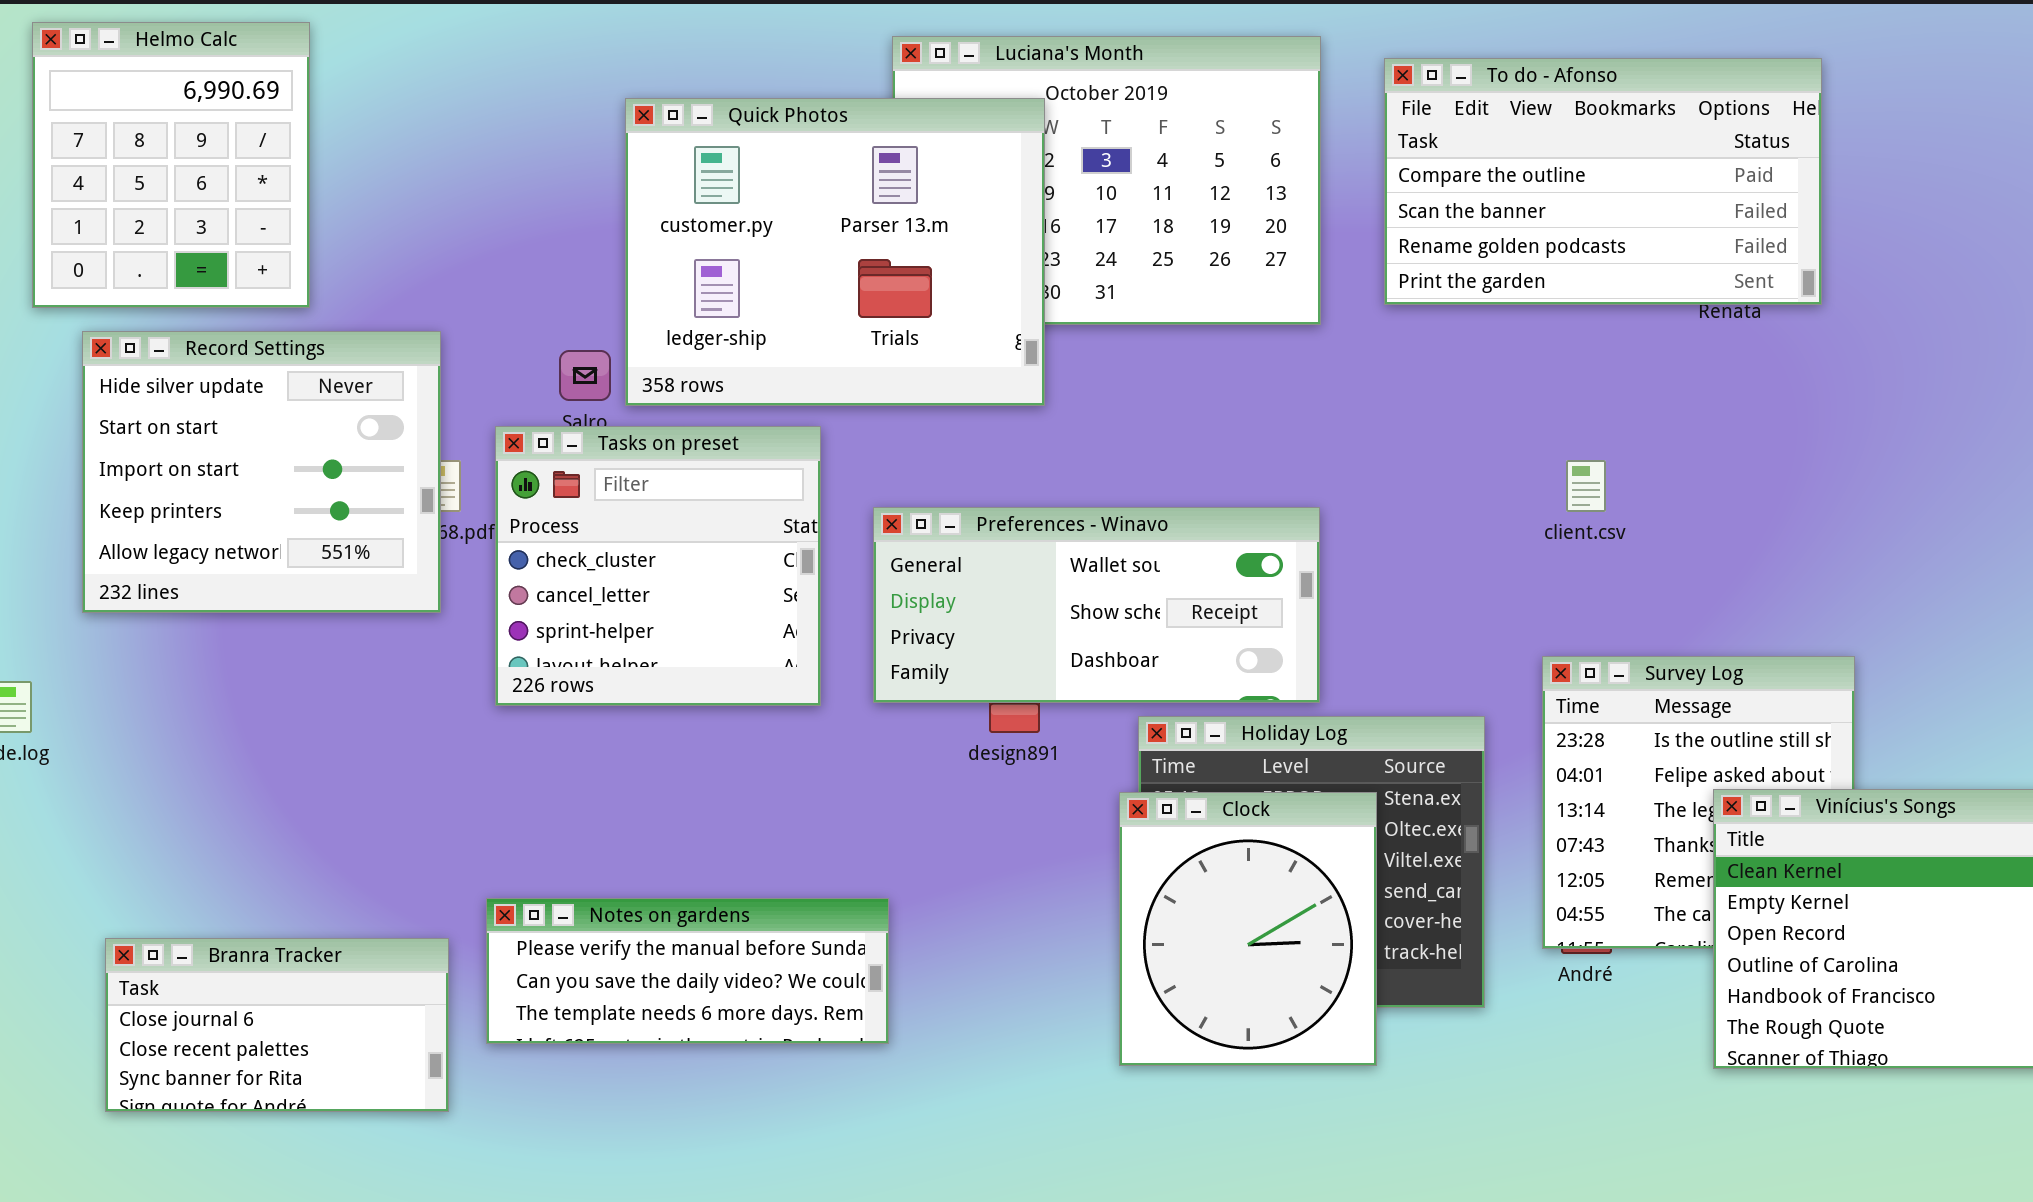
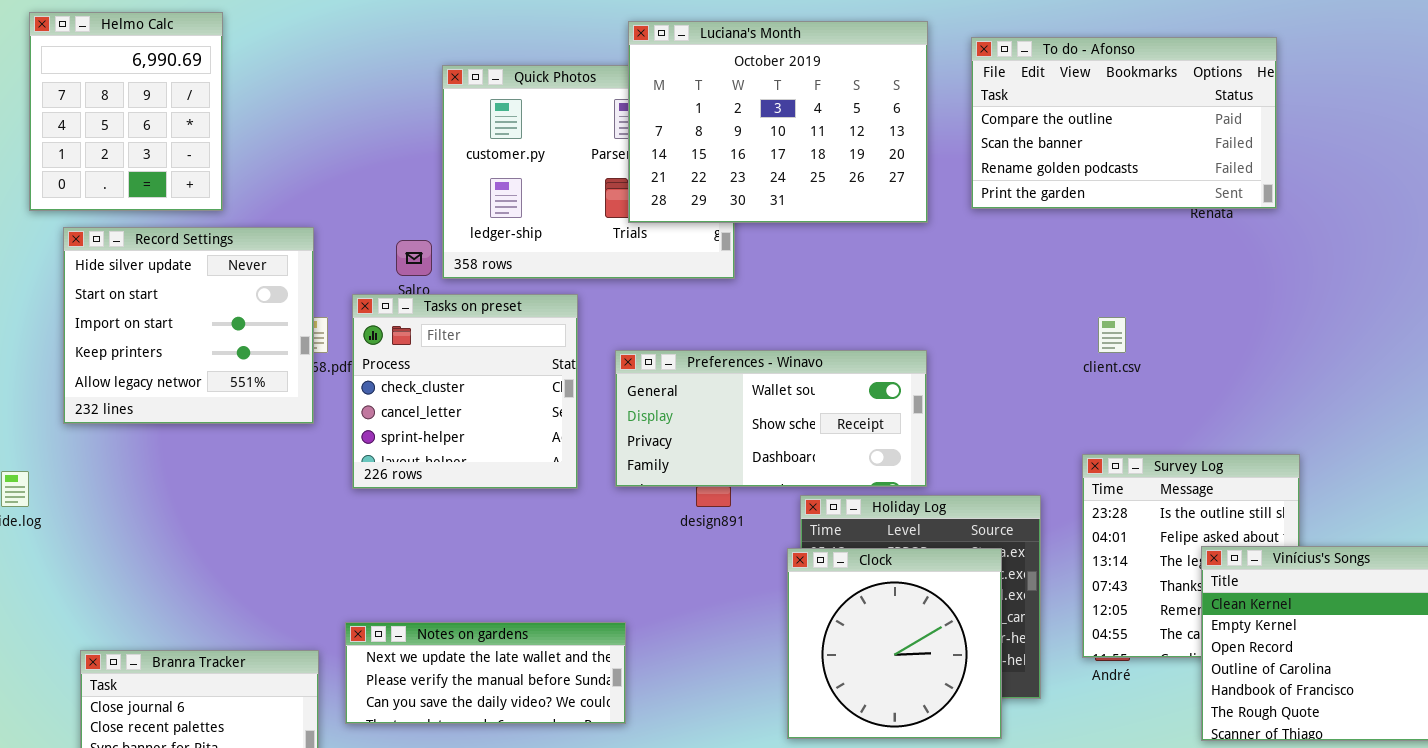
Luciana's Month: [892,36,1321,325] -> [628,21,928,223], raised
Clock: [1119,792,1377,1066] -> [787,548,1002,739], resized
Notes on gardens: [486,898,889,1044] -> [345,622,626,724], scrolled up 1 row

